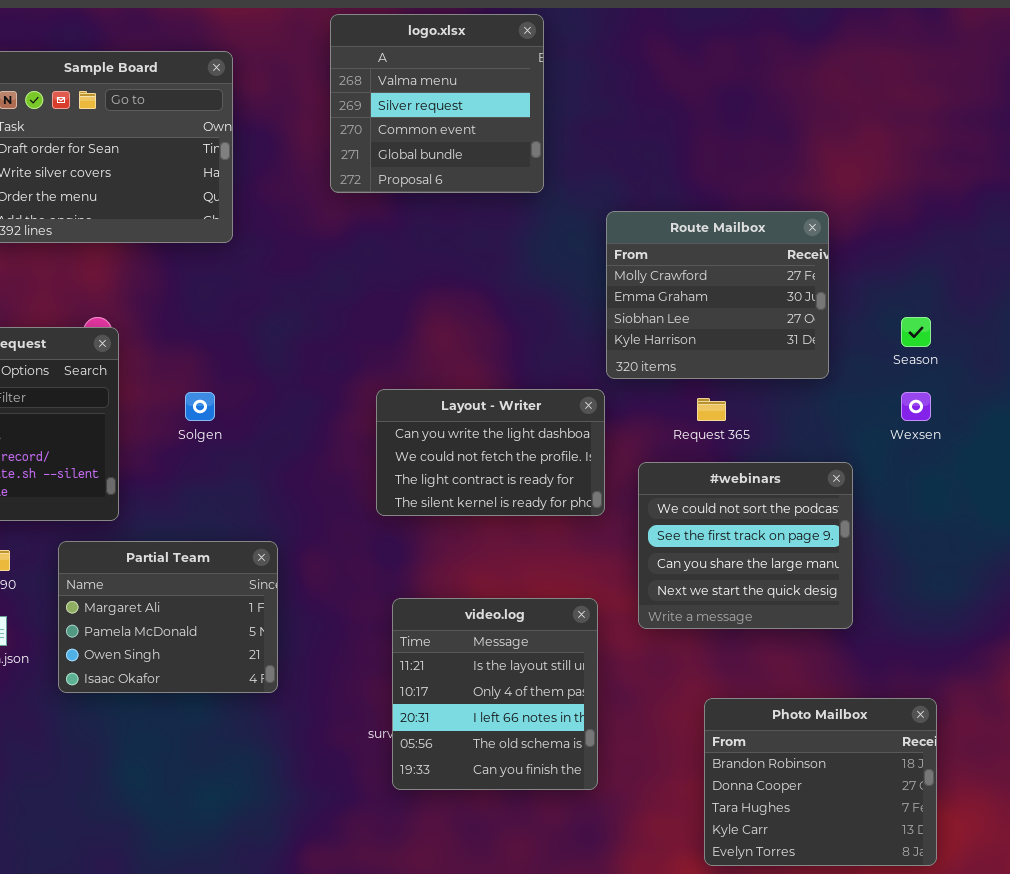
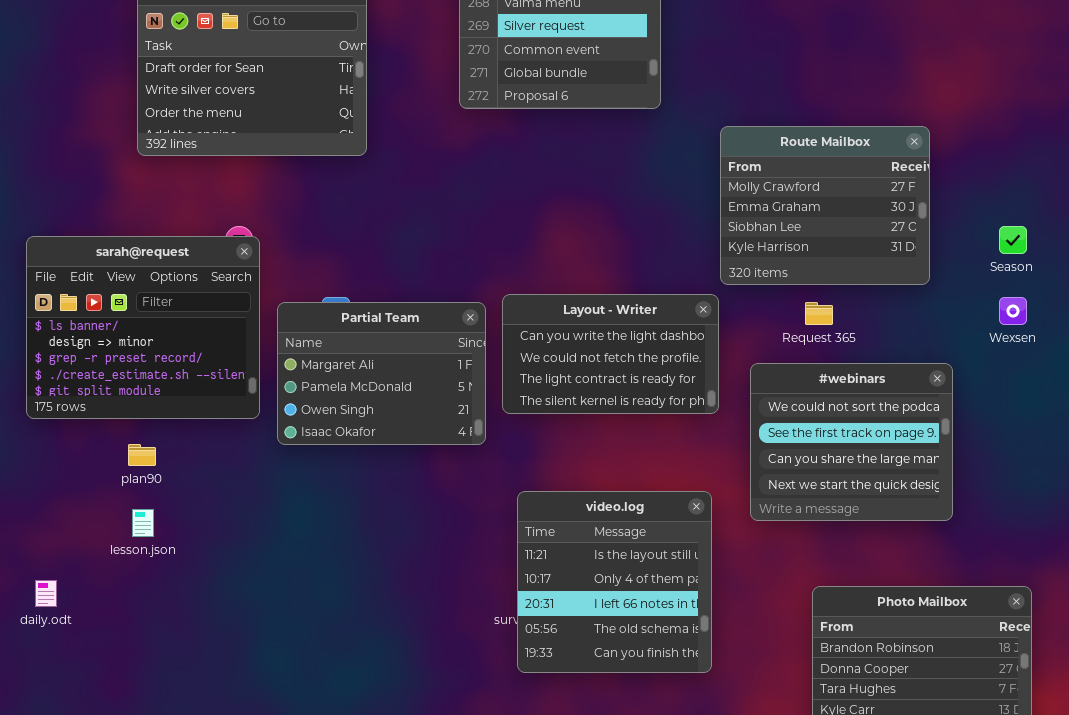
Partial Team: [58,541,278,693] -> [277,302,486,445], moved

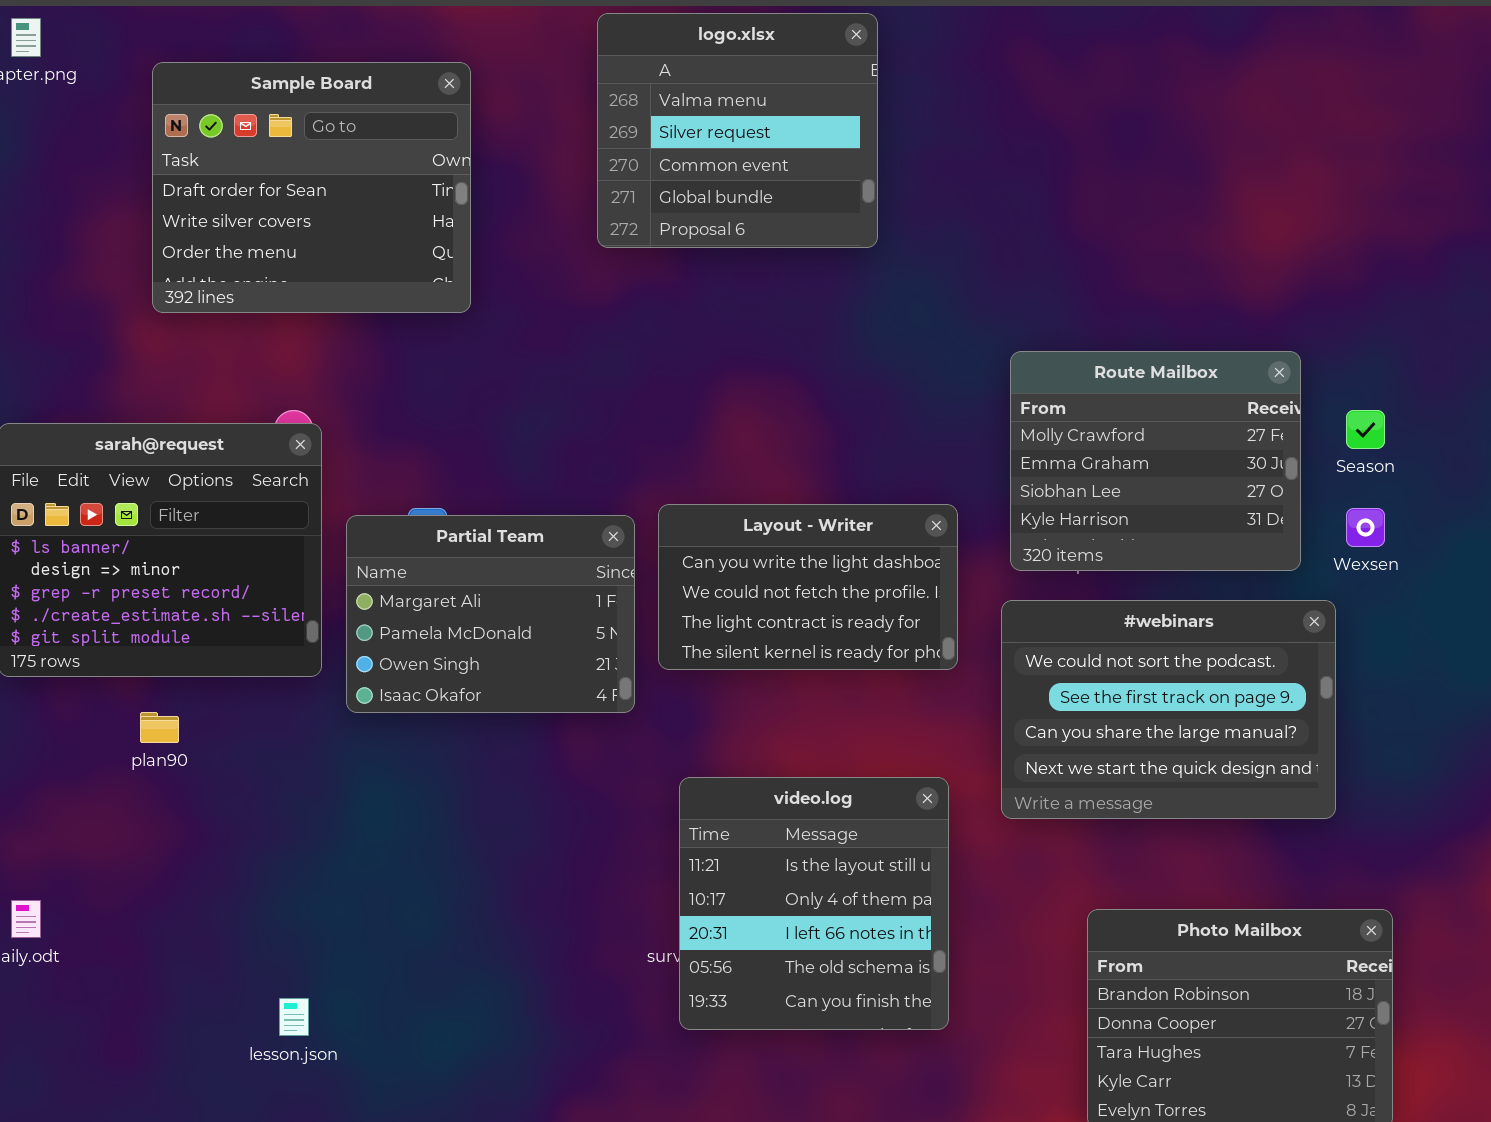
Route Mailbox: [720,126,930,285] -> [1010,351,1301,571], moved
#webinars: [750,363,953,521] -> [1001,600,1336,819], resized
lesson.json: [132,509,154,537] -> [279,998,309,1036], moved

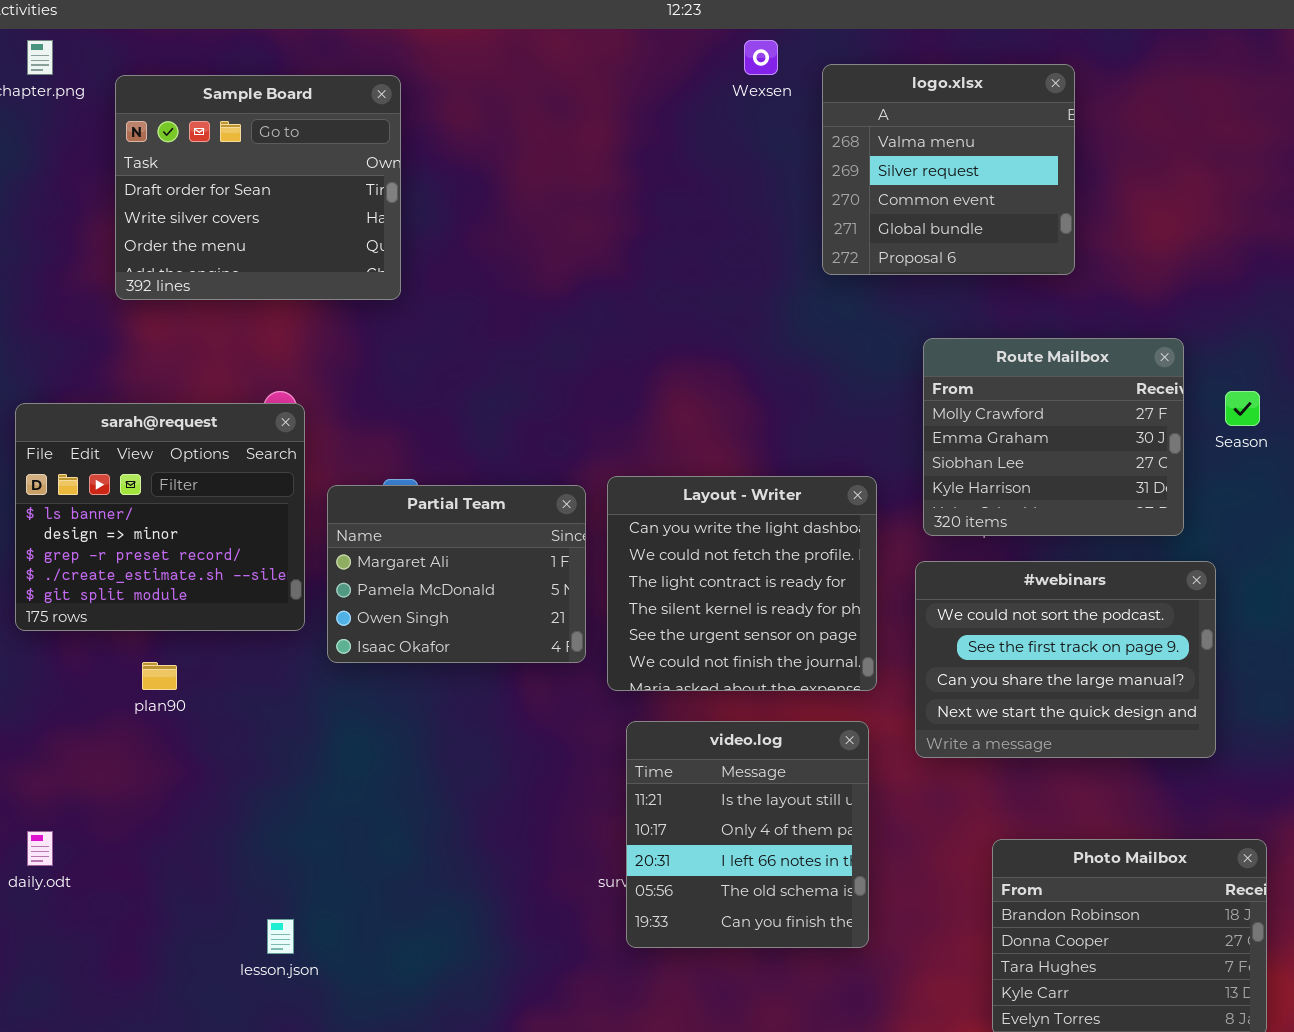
logo.xlsx: [597,13,878,248] -> [822,64,1075,275], moved
Sample Board: [152,62,471,313] -> [115,75,401,300], moved
Layout - Writer: [658,504,958,670] -> [607,476,877,691], resized
Wexsen: [1346,508,1385,547] -> [744,40,778,75], moved

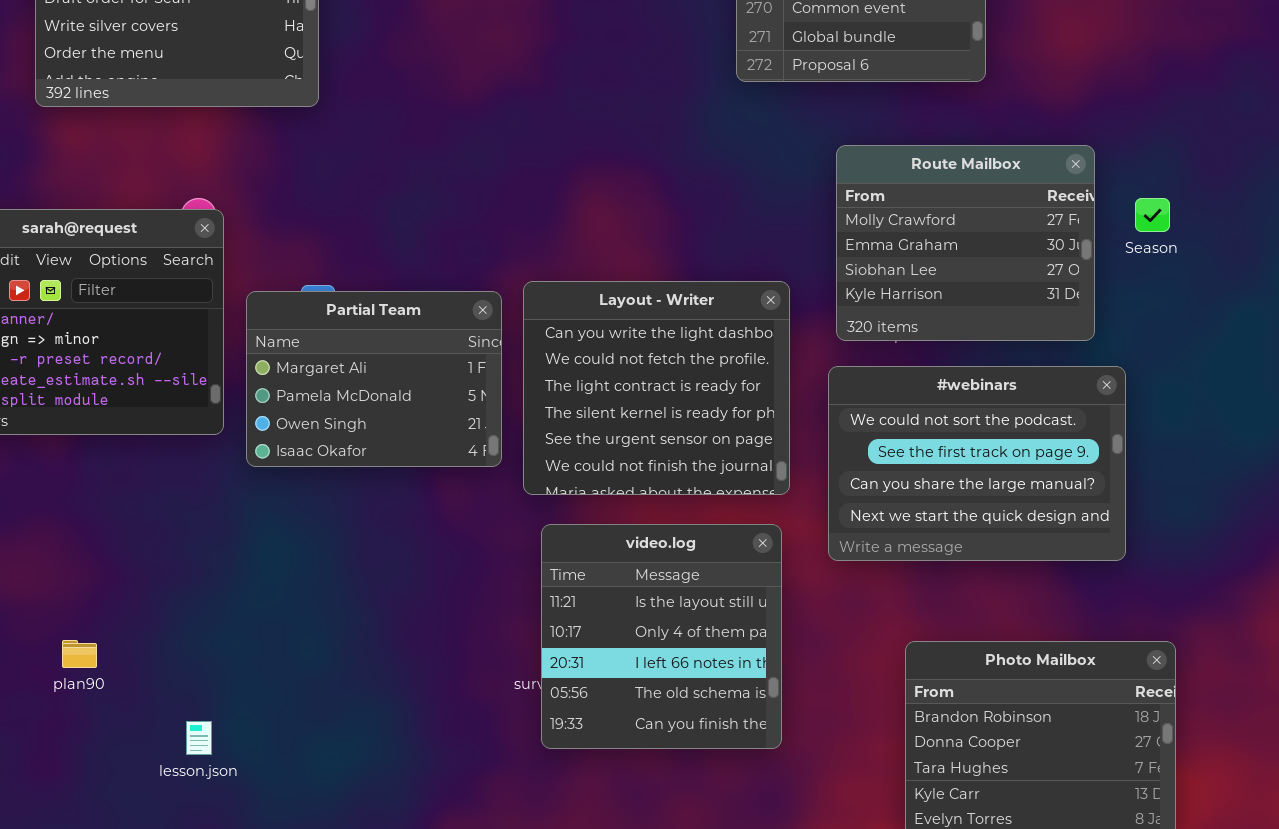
plan90: [142,662,177,690] -> [62,640,97,668], moved

